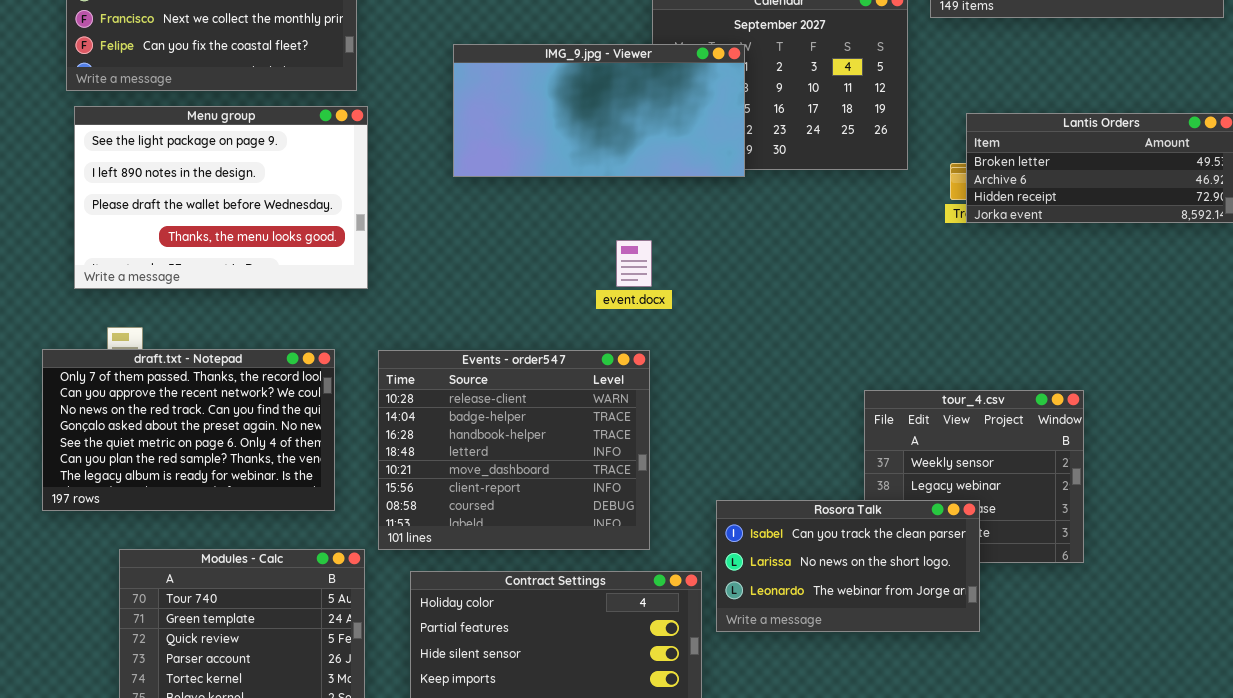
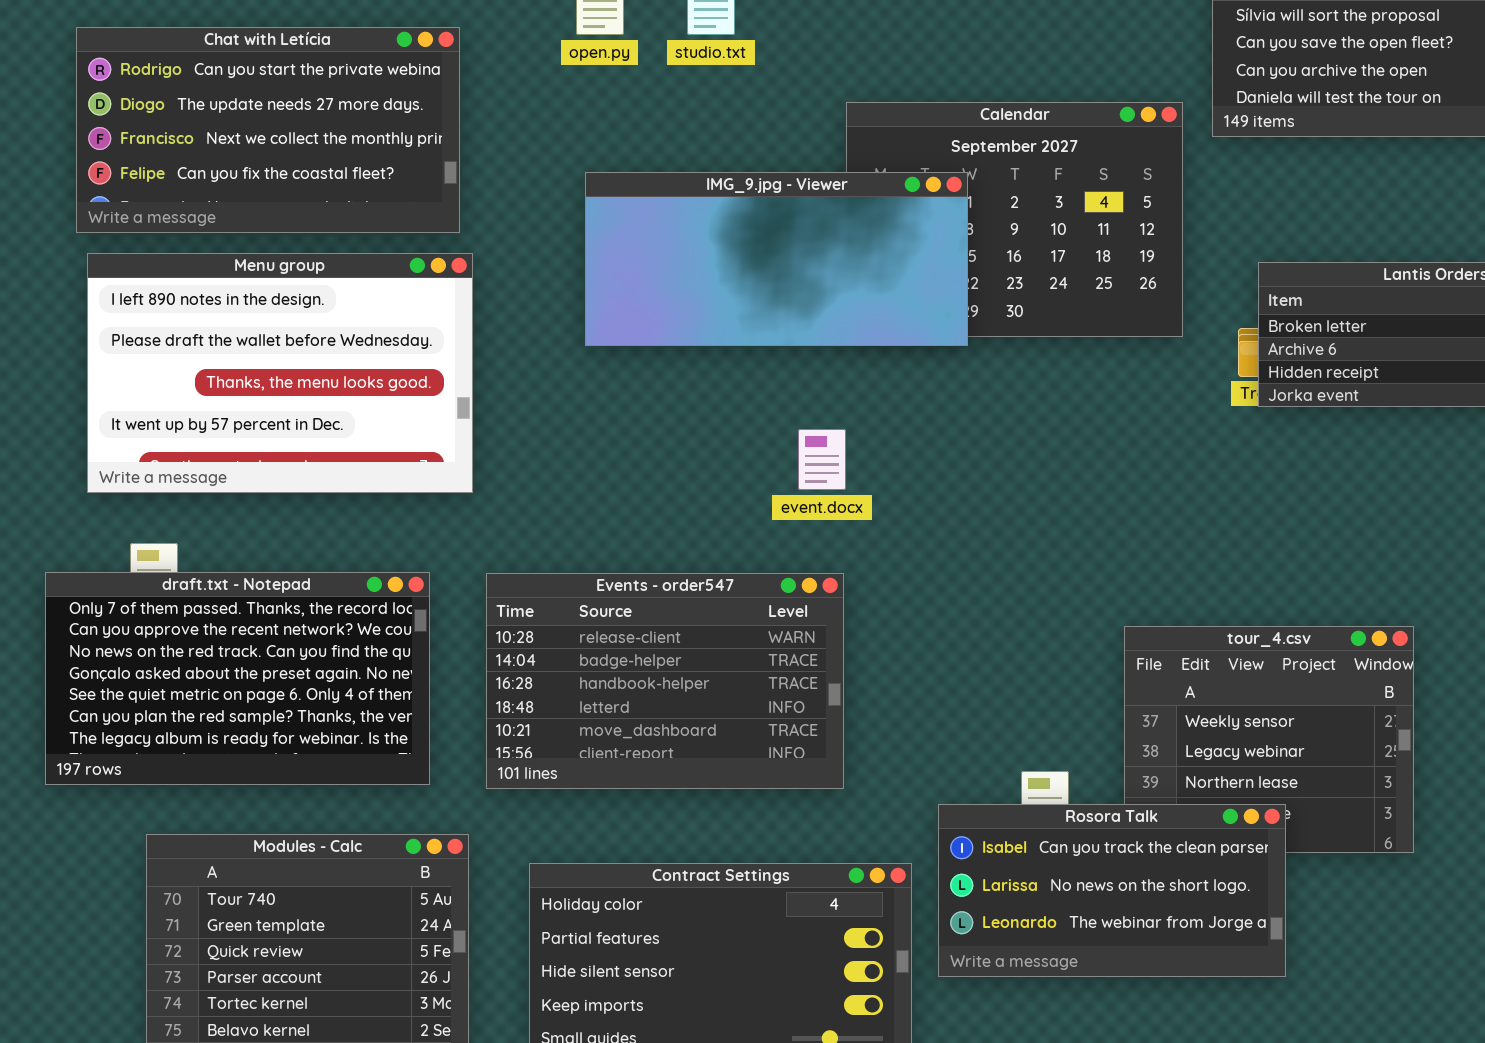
Menu group: [74,106,368,289] -> [87,253,473,493], scrolled down 1 row
Events - order547: [378,350,650,550] -> [486,573,844,789], resized
Rosora Talk: [716,500,980,632] -> [938,804,1286,977], moved

